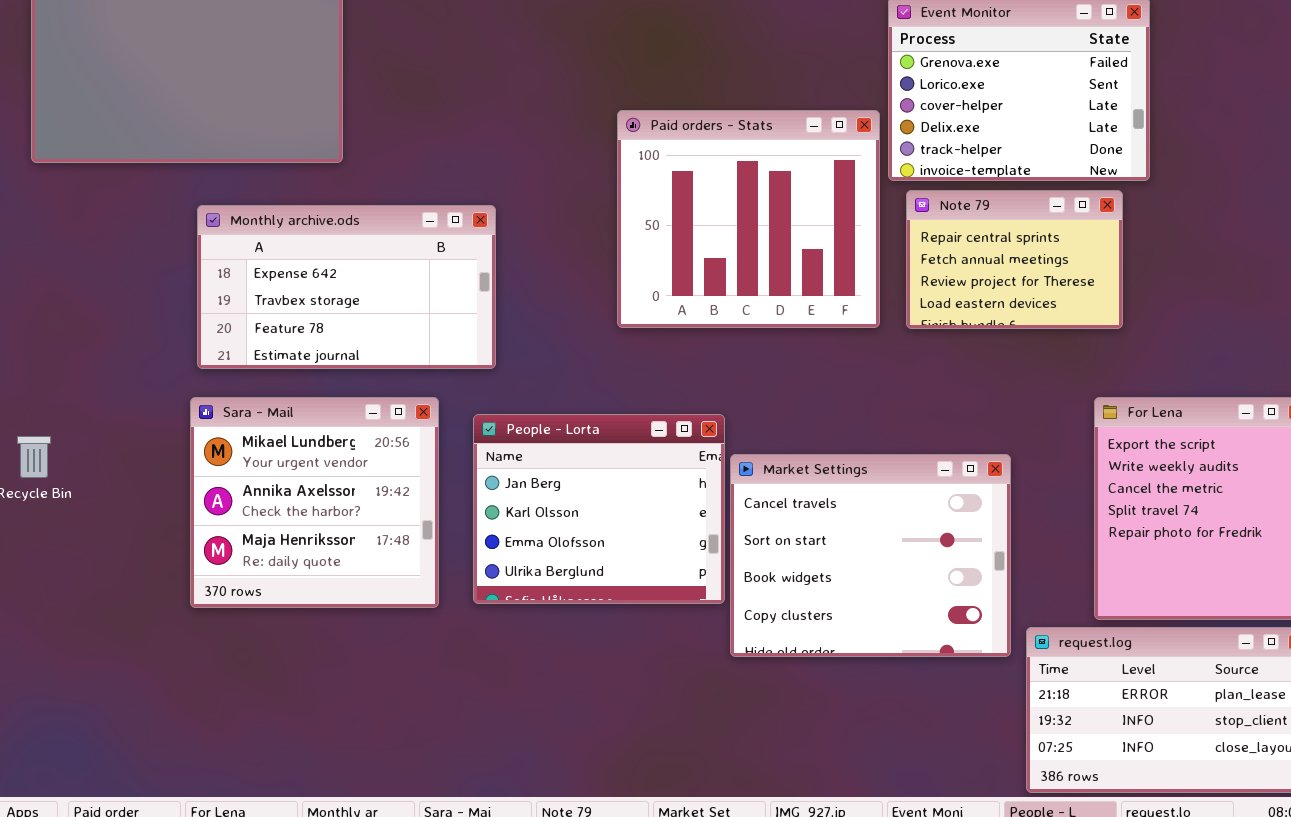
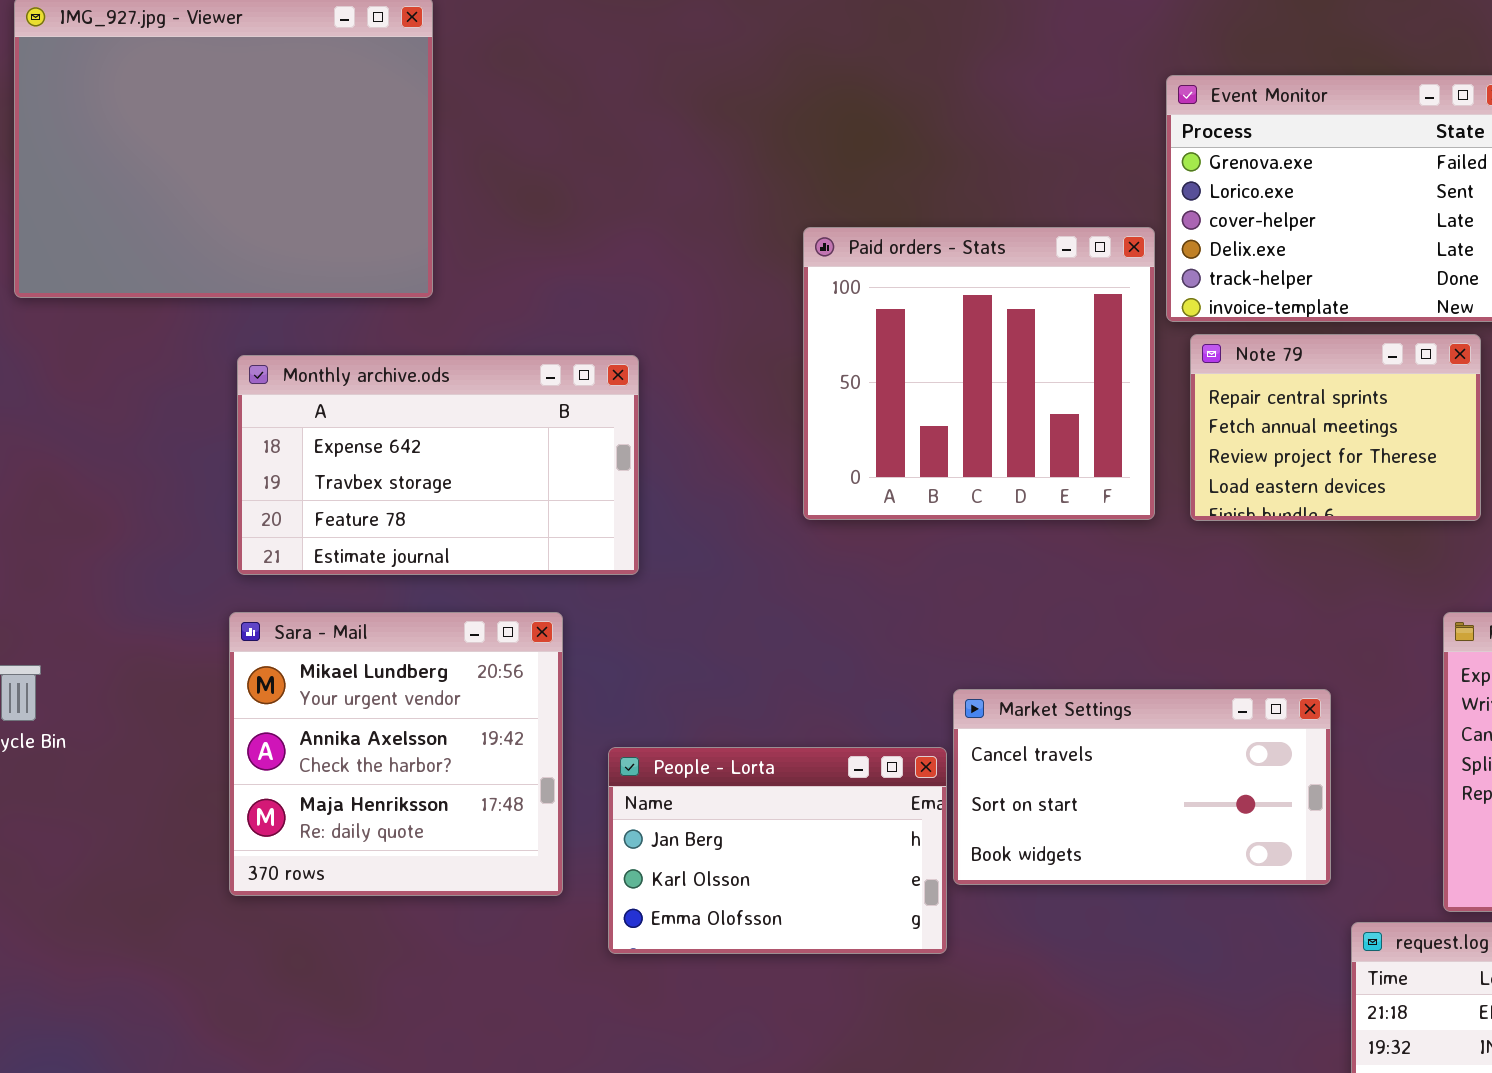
People - Lorta: [473,414,725,604] -> [608,747,947,954], moved, resized
Market Settings: [730,454,1011,657] -> [953,689,1331,885], resized

